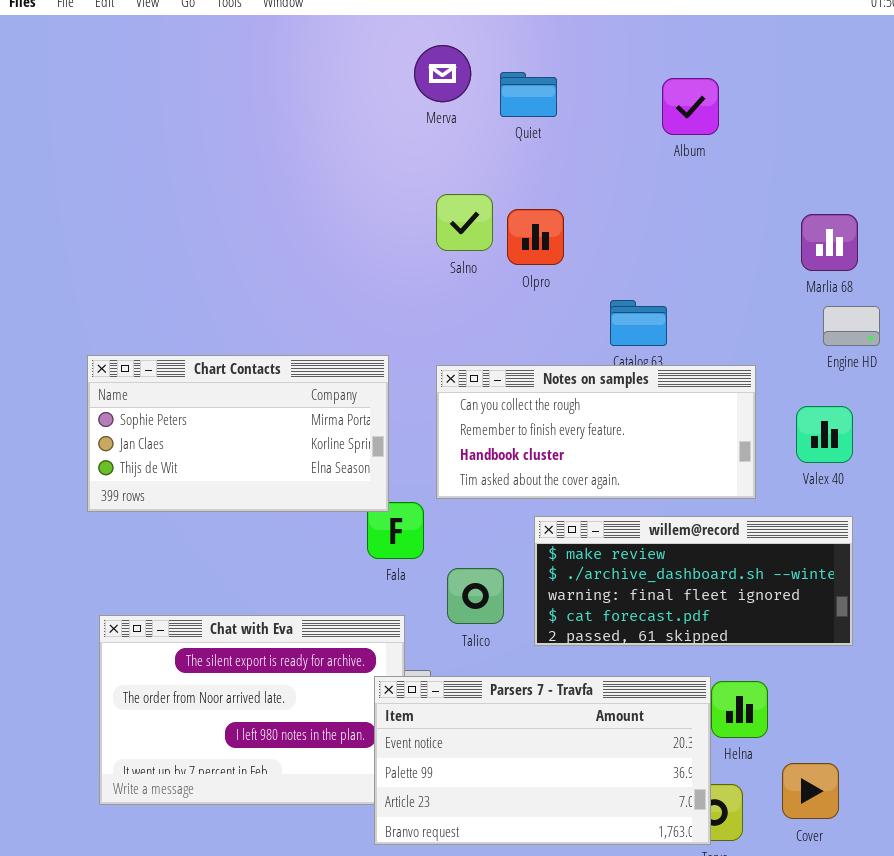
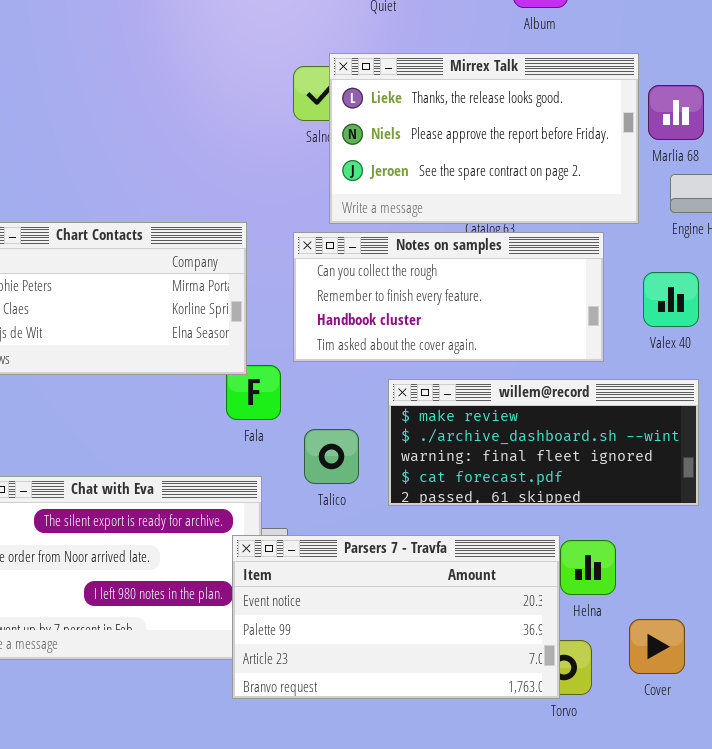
Mirrex Talk: none -> [329,53,639,224], opened

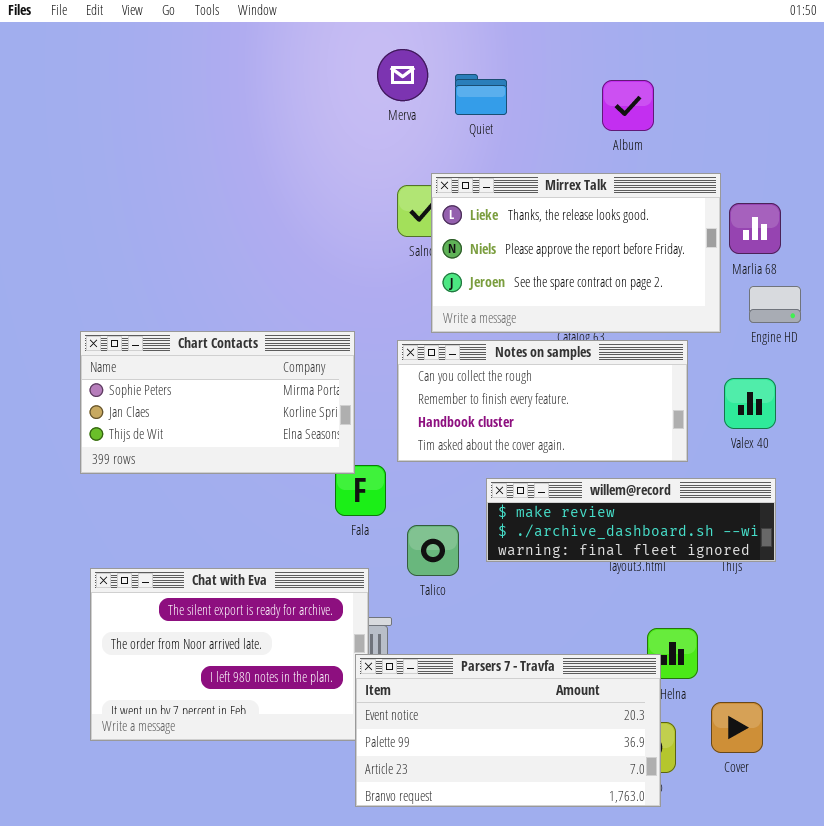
willem@record: [388,379,699,506] -> [486,478,776,562], resized
Parsers 7 - Travfa: [232,535,560,699] -> [355,654,661,807], moved

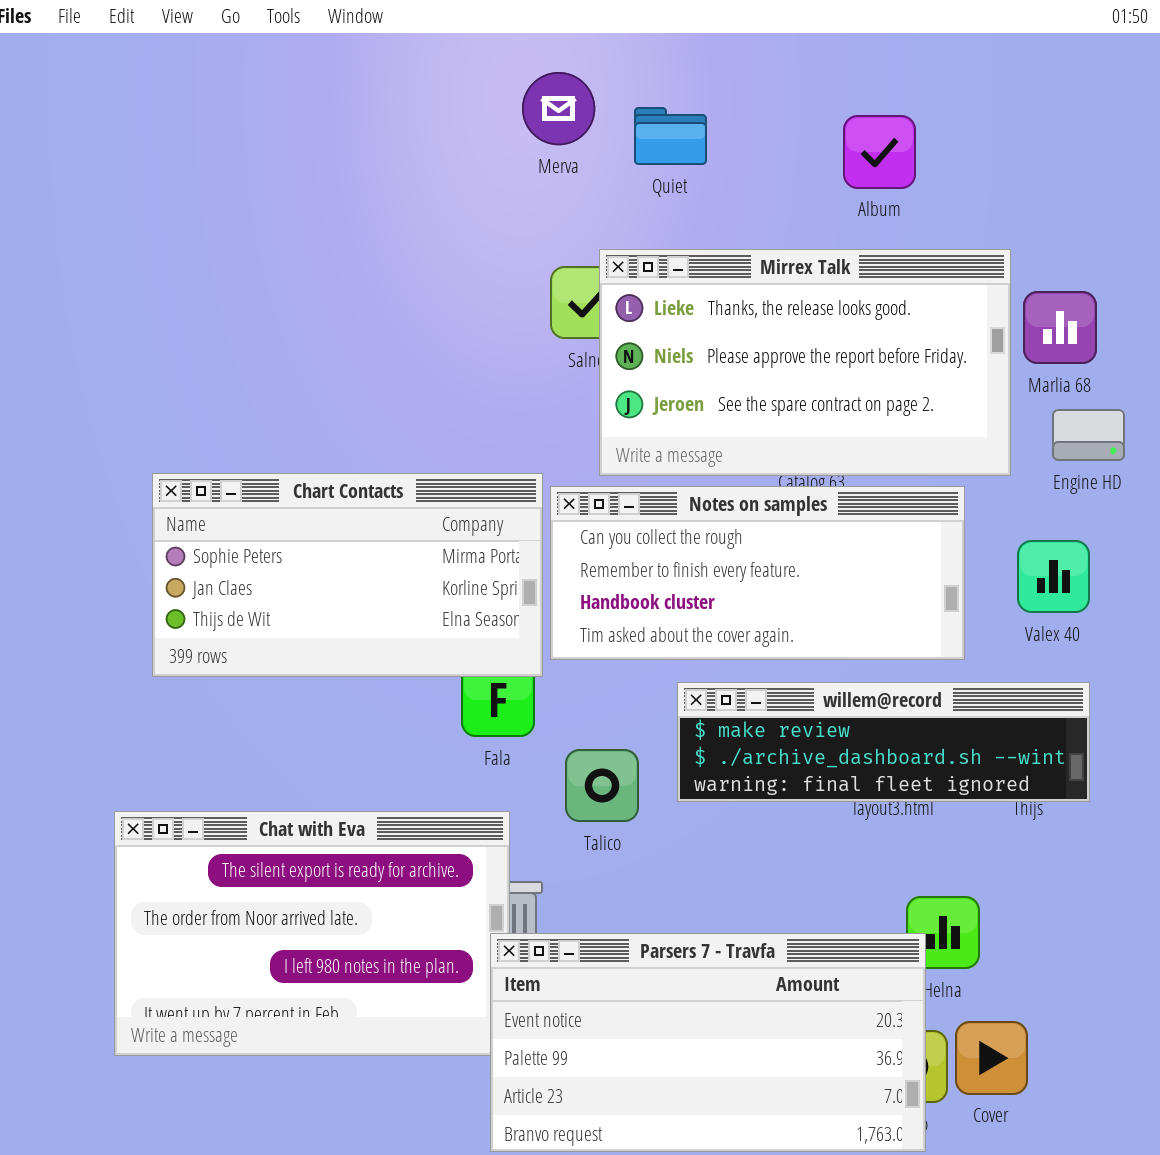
Chart Contacts: [80,331,355,474] -> [152,473,543,677], moved
Cover: [711,702,763,753] -> [955,1021,1028,1095], moved

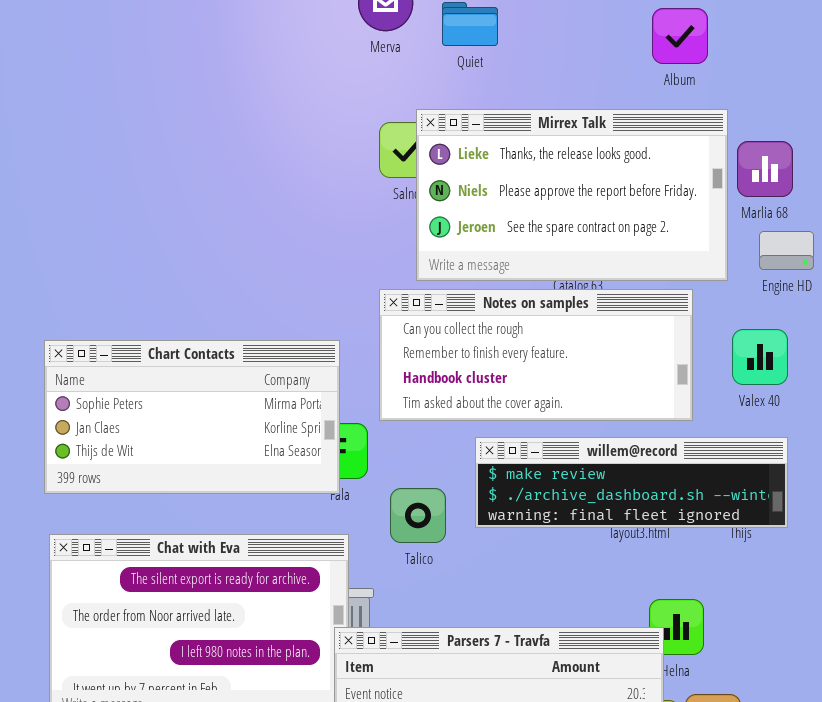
Album: [843,115,916,189] -> [652,8,708,64], moved
Chart Contacts: [152,473,543,677] -> [44,340,340,494], moved

